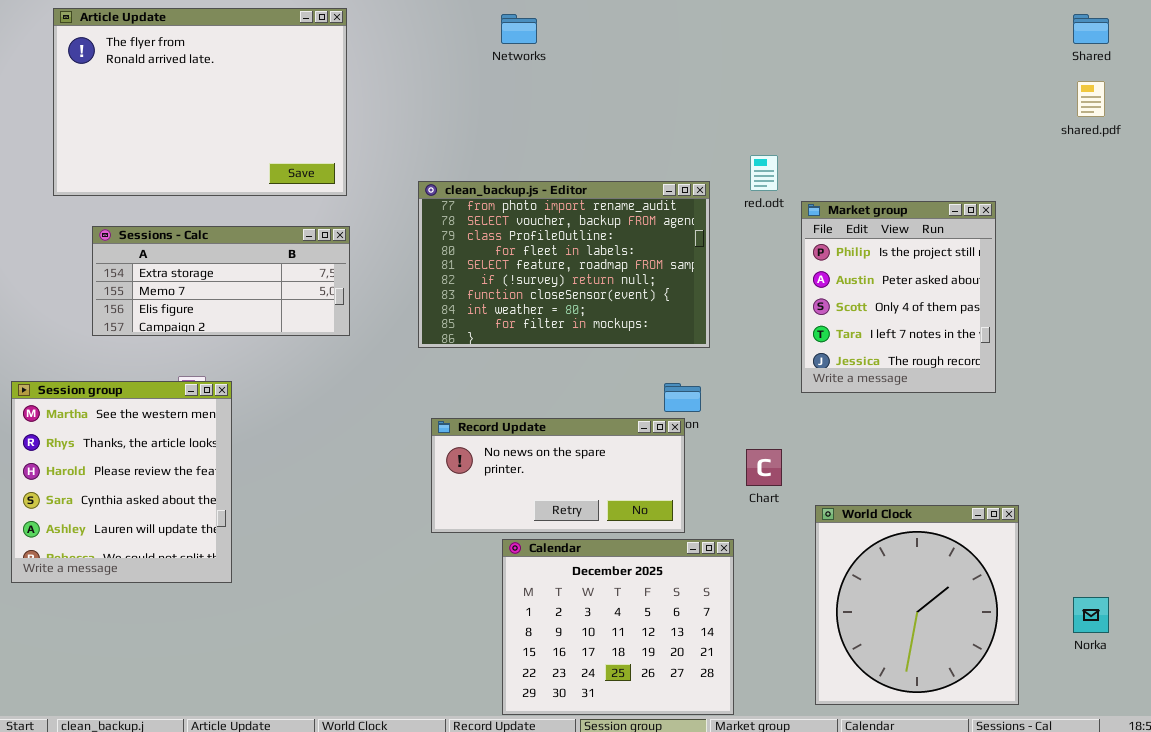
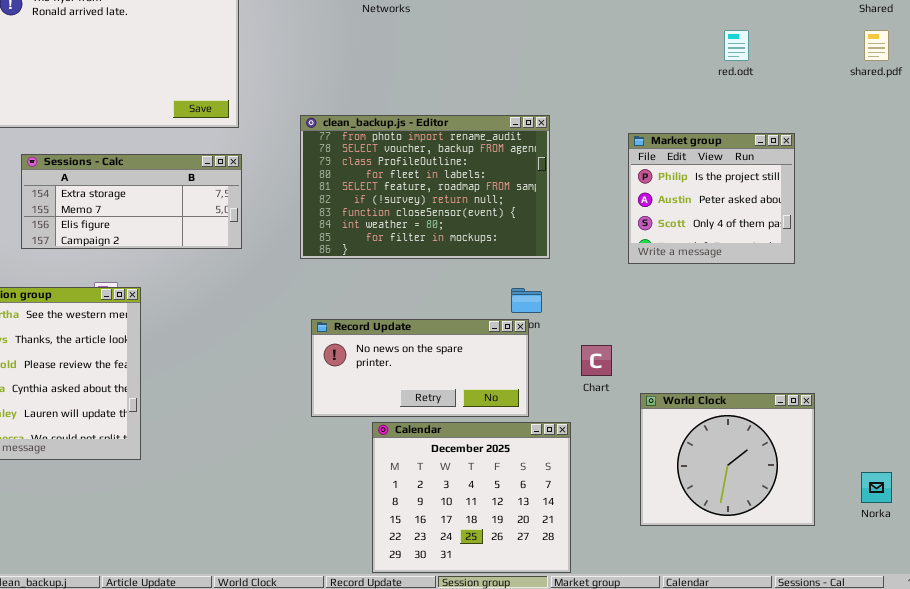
red.odt: [750,155,778,191] -> [724,30,749,61], moved
Market group: [801,201,996,393] -> [628,133,795,264], resized
World Clock: [815,505,1019,705] -> [640,393,815,526], resized

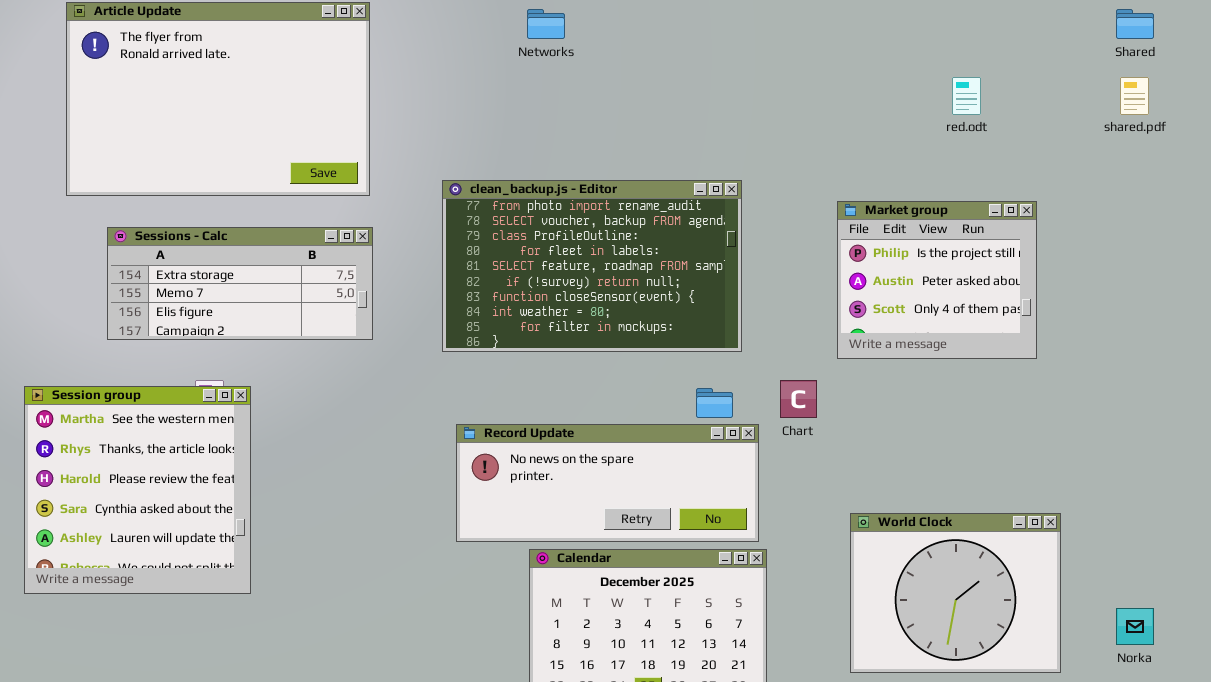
Record Update: [311,319,529,417] -> [456,424,759,542], resized
Chart: [581,345,612,376] -> [780,380,817,418], moved

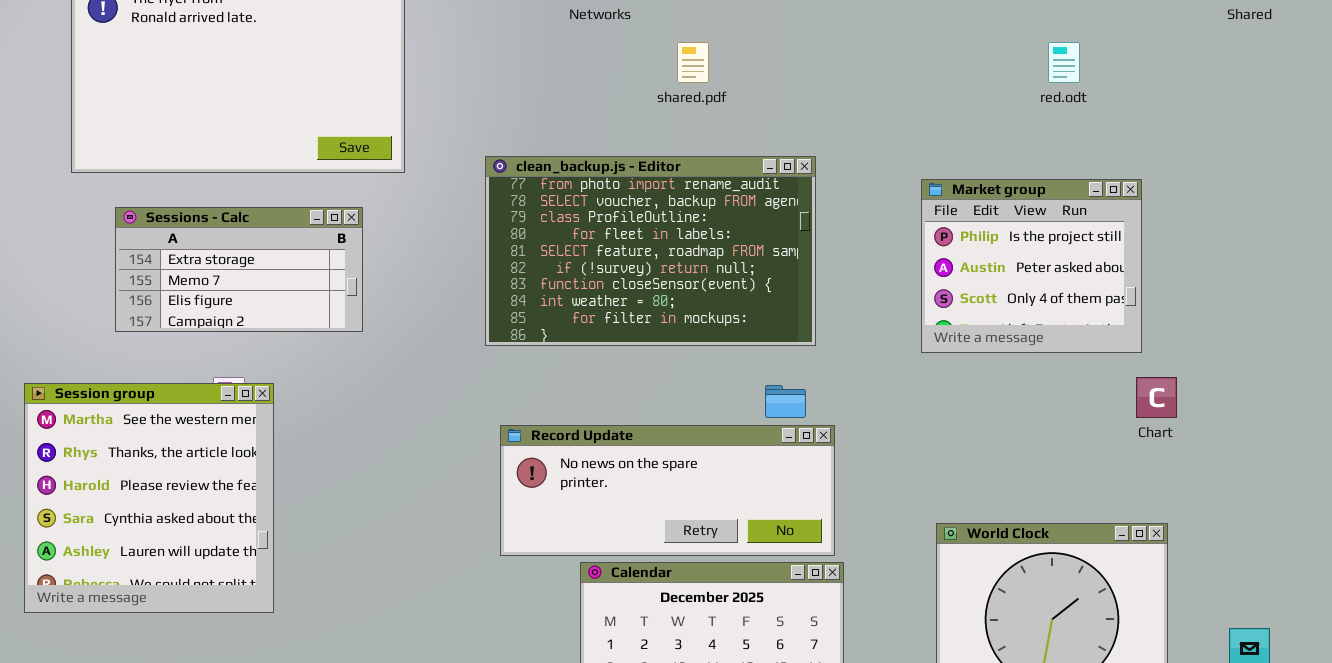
shared.pdf: [1120,77,1149,115] -> [677,42,709,83], moved
Sessions - Calc: [107,227,373,340] -> [115,207,363,332], resized
Chart: [780,380,817,418] -> [1136,377,1177,418], moved

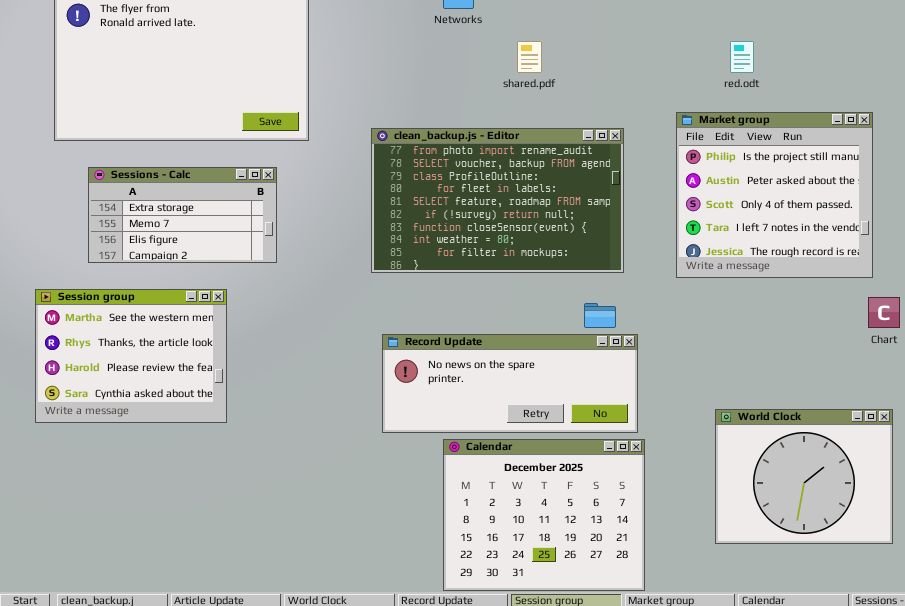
red.odt: [1048,42,1080,83] -> [730,41,754,73], moved
Market group: [921,179,1142,353] -> [676,112,873,278], resized
Session group: [24,383,274,613] -> [35,289,227,423], moved, resized

